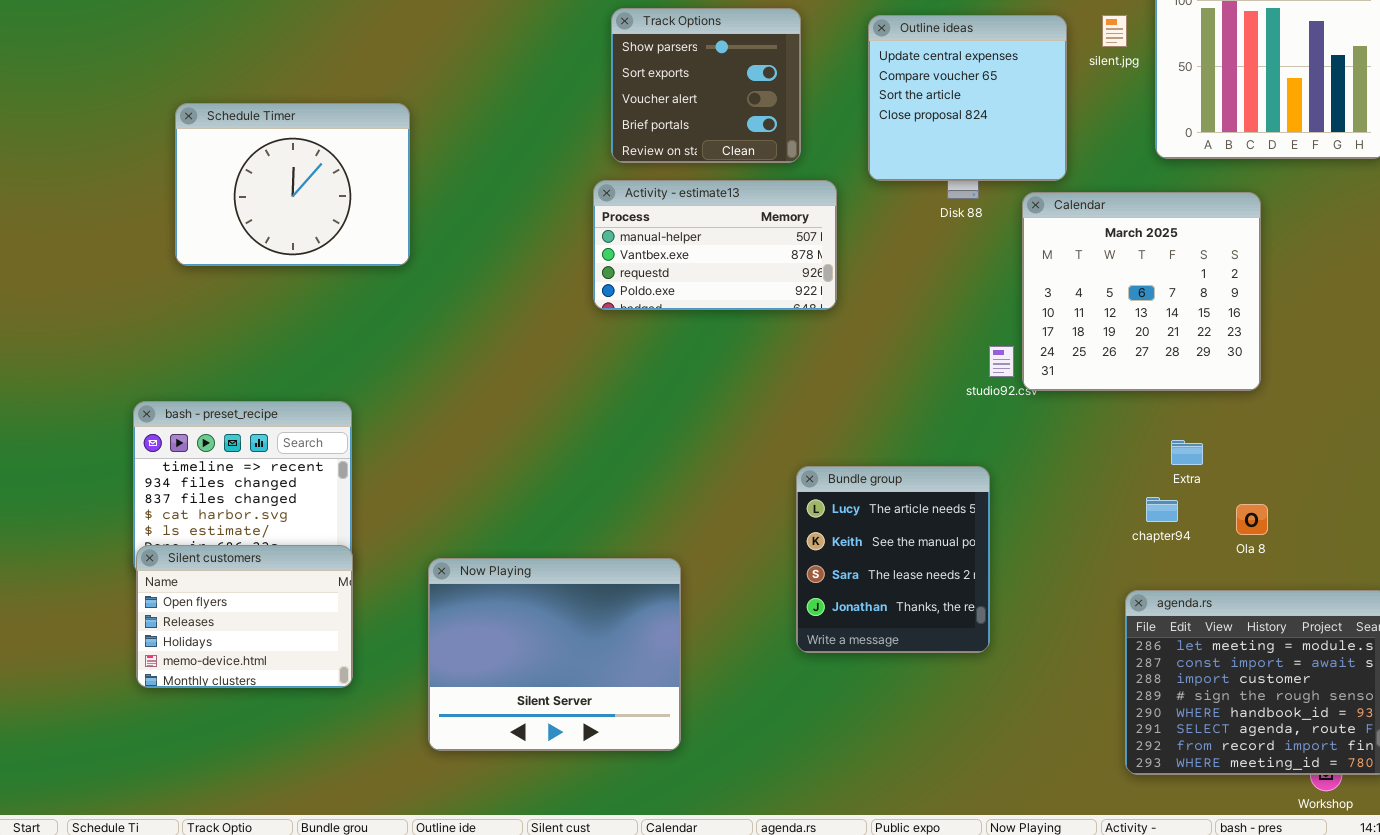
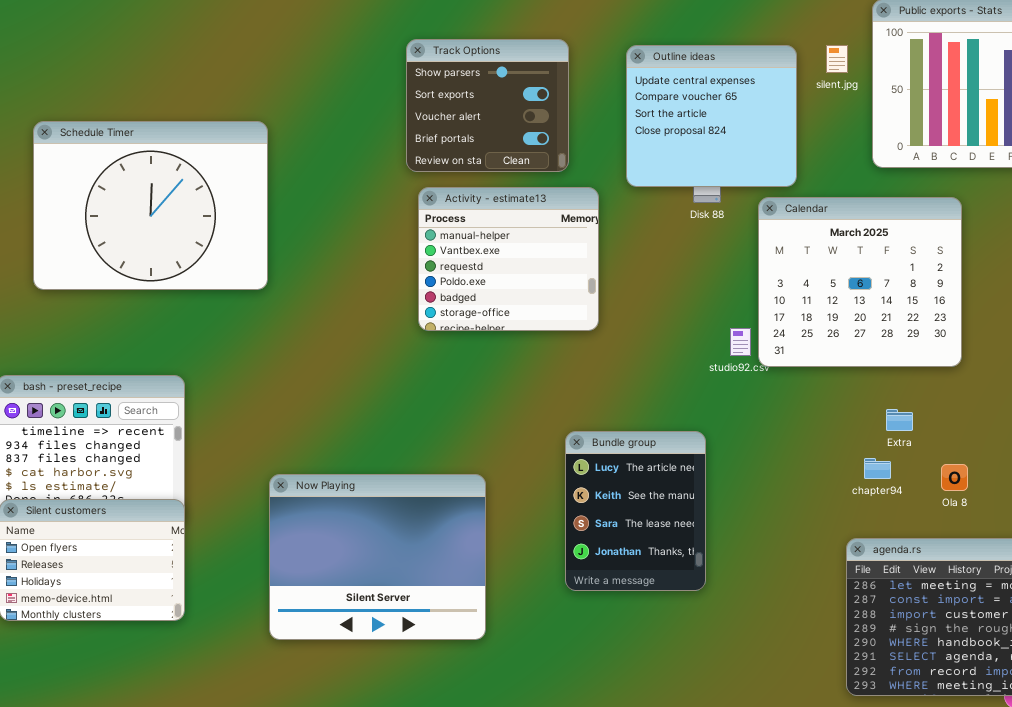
Schedule Timer: [175,103,410,266] -> [33,121,268,290], resized
Activity - estimate13: [593,180,837,310] -> [418,187,599,331], resized
Bundle group: [796,466,990,653] -> [565,431,706,591], resized
Now Playing: [428,558,681,751] -> [269,474,486,640], moved

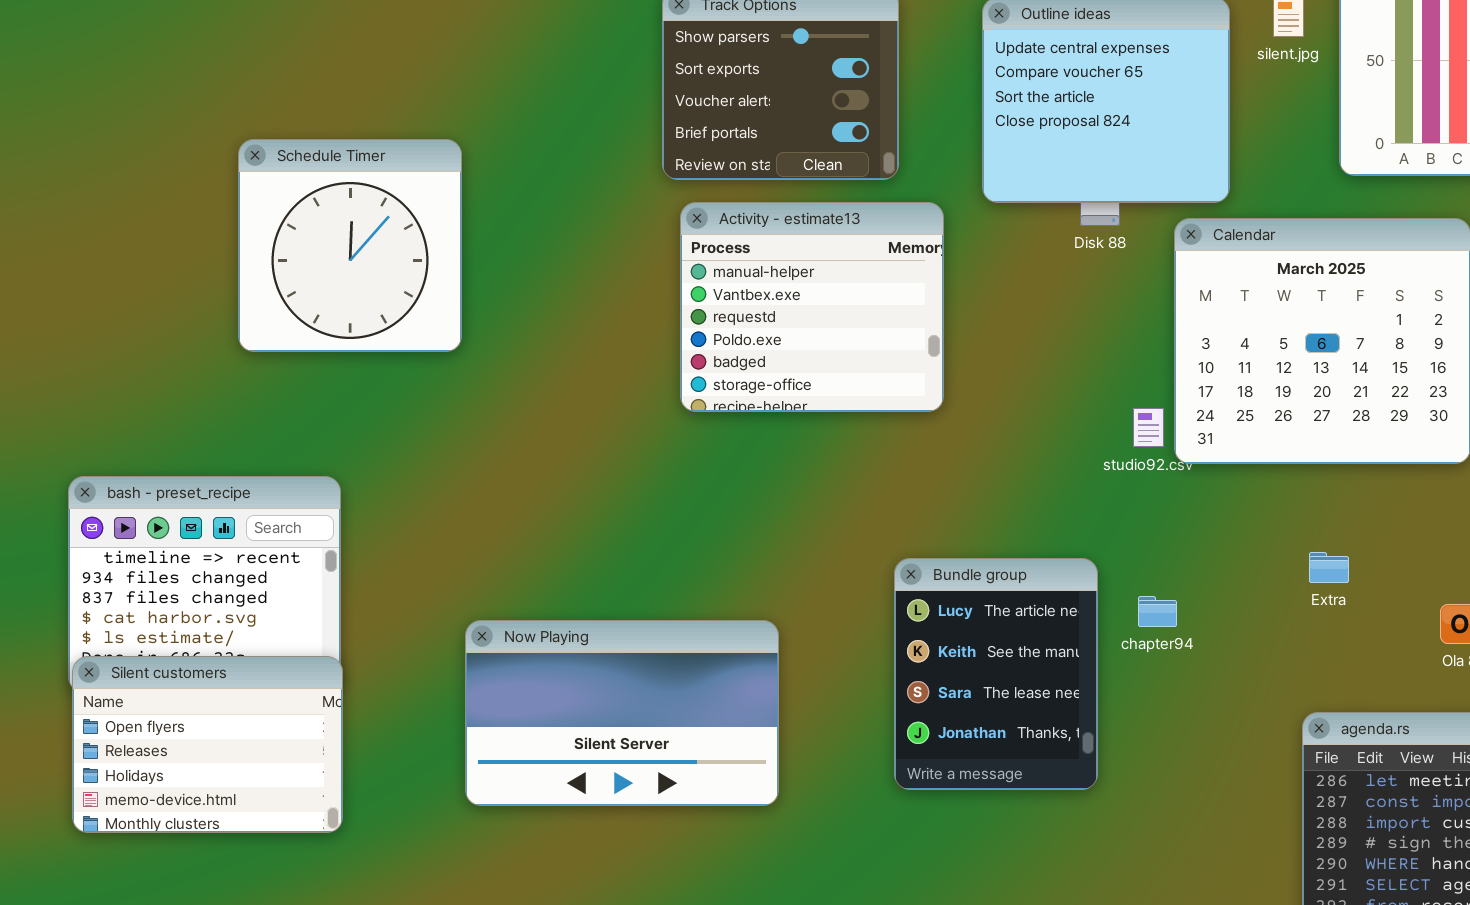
Schedule Timer: [33,121,268,290] -> [238,139,462,352], resized
Extra: [886,409,913,431] -> [1309,552,1349,583], moved
chapter94: [864,458,891,479] -> [1138,596,1177,627], moved
Now Playing: [269,474,486,640] -> [465,620,779,806], resized

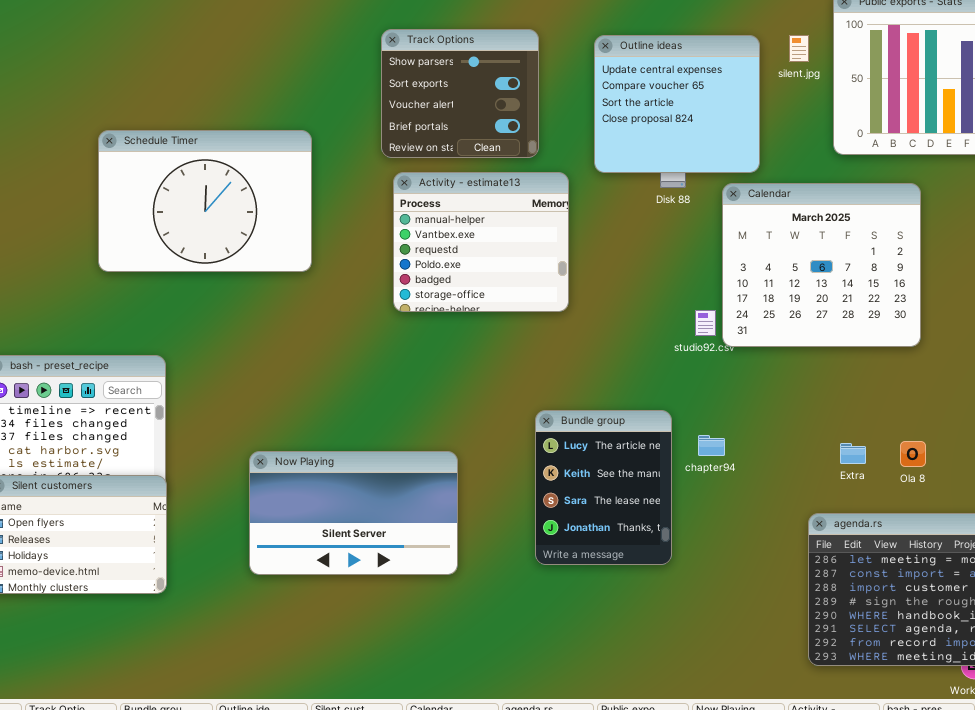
Schedule Timer: [238,139,462,352] -> [98,130,312,272], resized
Extra: [1309,552,1349,583] -> [840,443,866,464], moved

